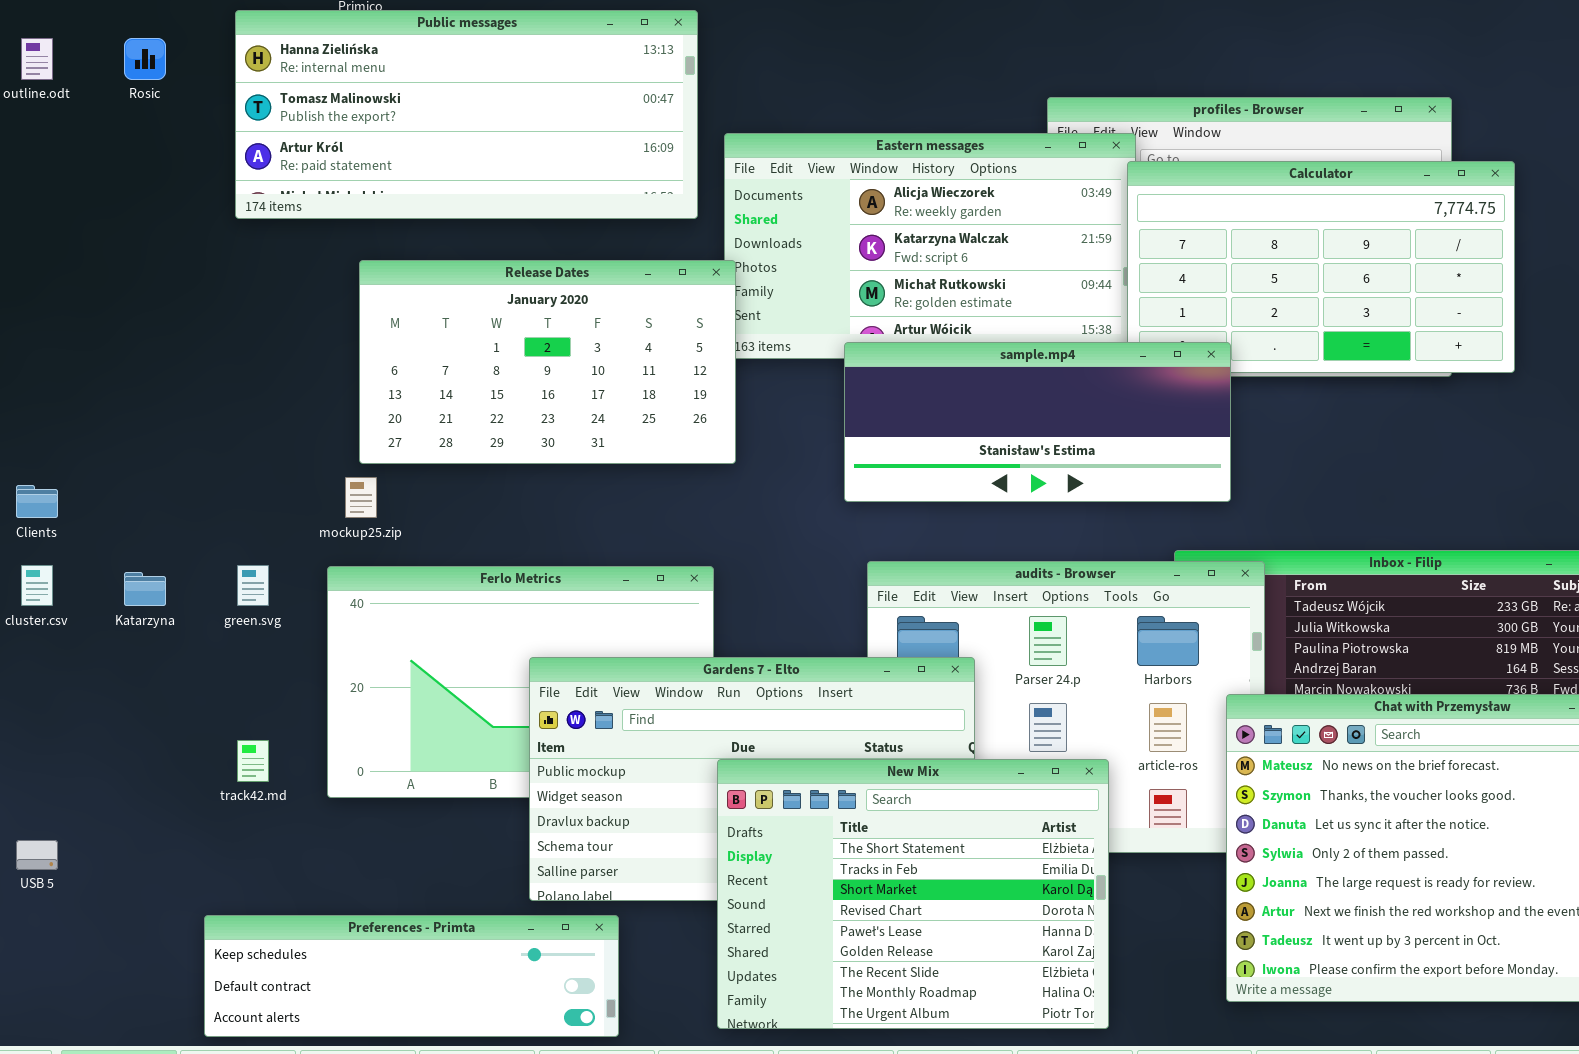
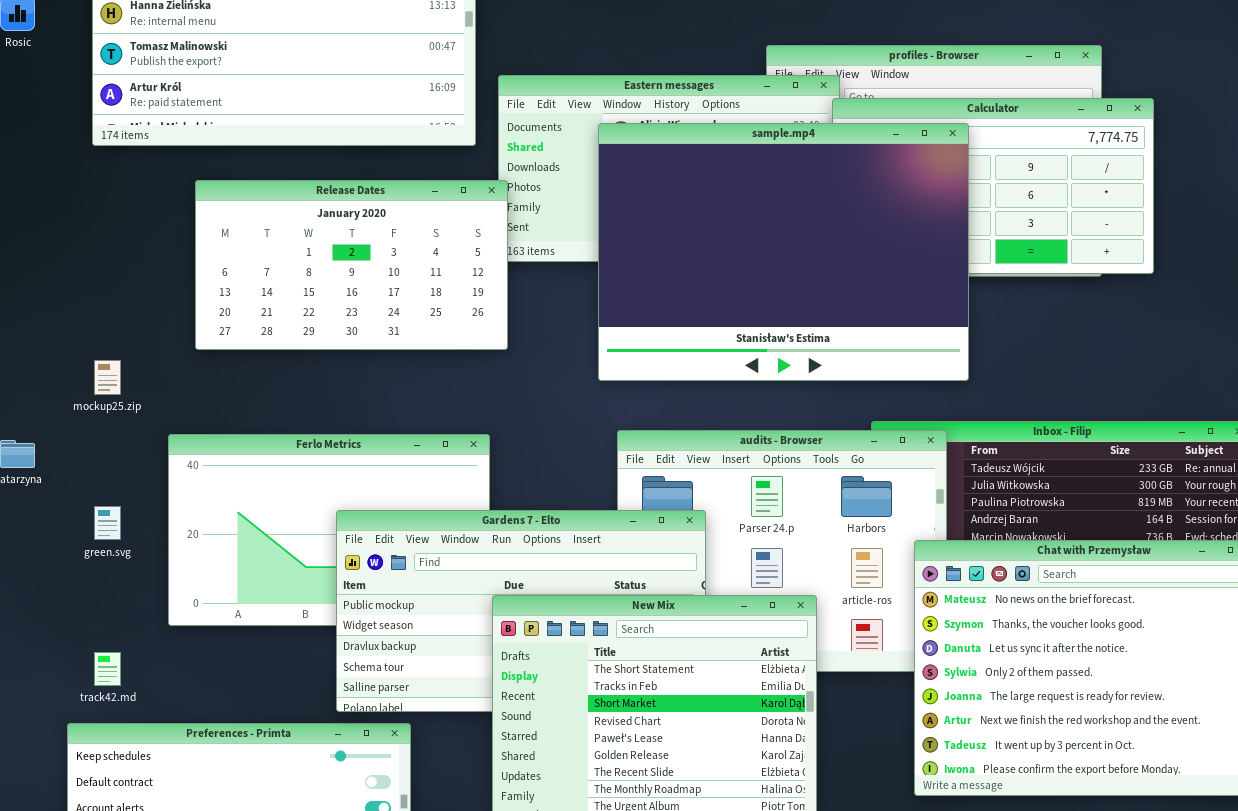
sample.mp4: [844,342,1231,502] -> [598,123,969,381], resized
mockup25.zip: [345,477,377,518] -> [94,360,121,395], moved
green.svg: [237,565,269,606] -> [94,506,121,540], moved
track42.md: [237,740,269,782] -> [94,652,121,686], moved

